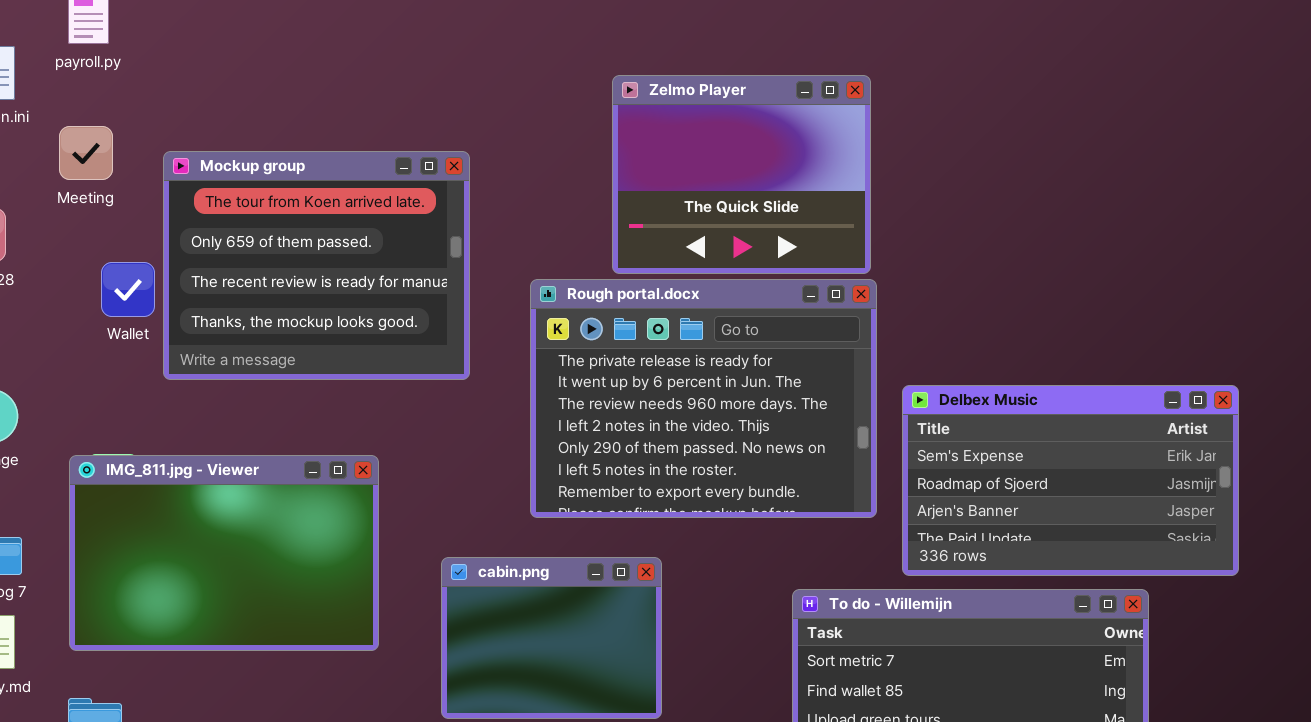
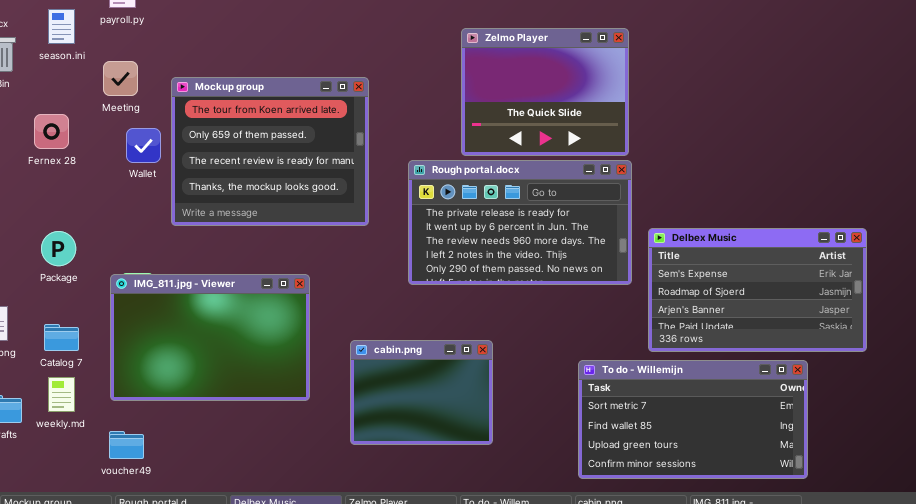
Wallet: [101,262,155,317] -> [126,128,161,163], moved
Rough portal.docx: [530,279,877,518] -> [408,160,632,285], resized

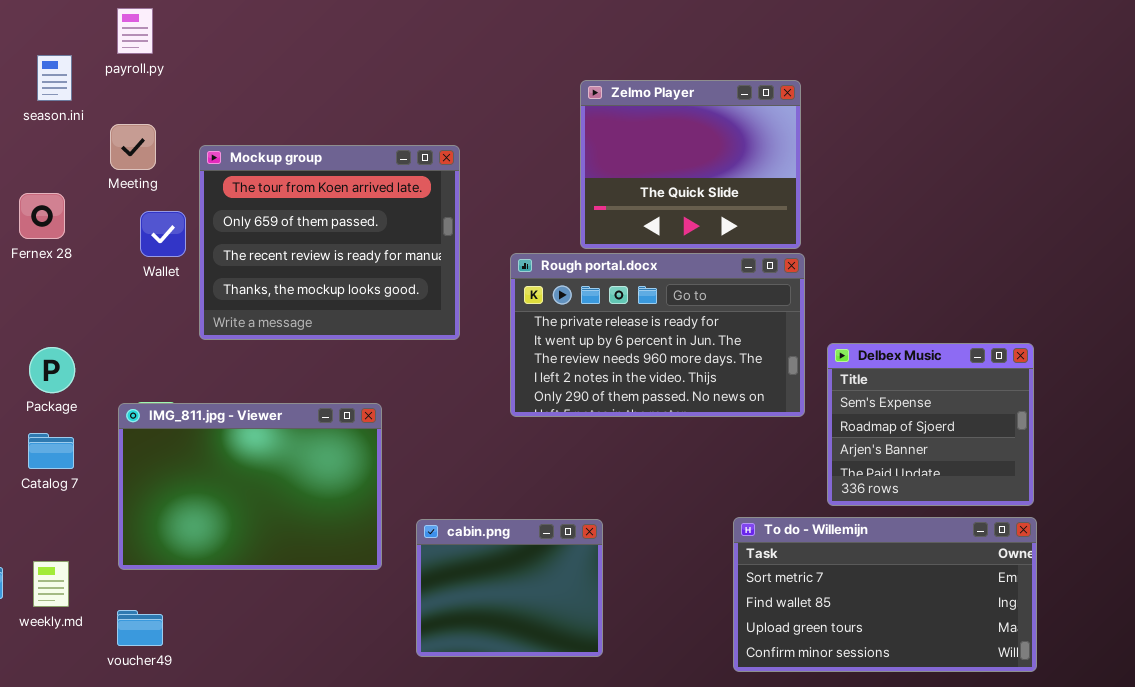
Delbex Music: [648,228,867,352] -> [827,343,1034,506], resized
Catalog 7: [44,324,79,351] -> [28,433,74,469], moved
cabin.png: [350,340,493,445] -> [416,519,603,657], moved
weekly.md: [48,377,75,412] -> [33,561,69,607], moved

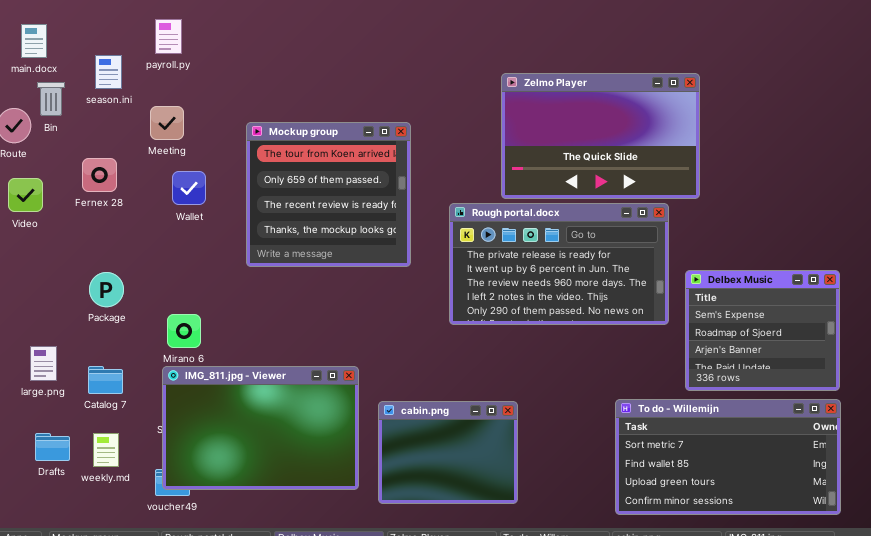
Zelmo Player: [580,80,801,249] -> [501,73,700,199], resized
Mockup group: [199,145,460,340] -> [246,122,411,267], resized
IMG_811.jpg - Viewer: [118,403,382,570] -> [162,366,359,490], moved
Catalog 7: [28,433,74,469] -> [88,366,123,394], moved

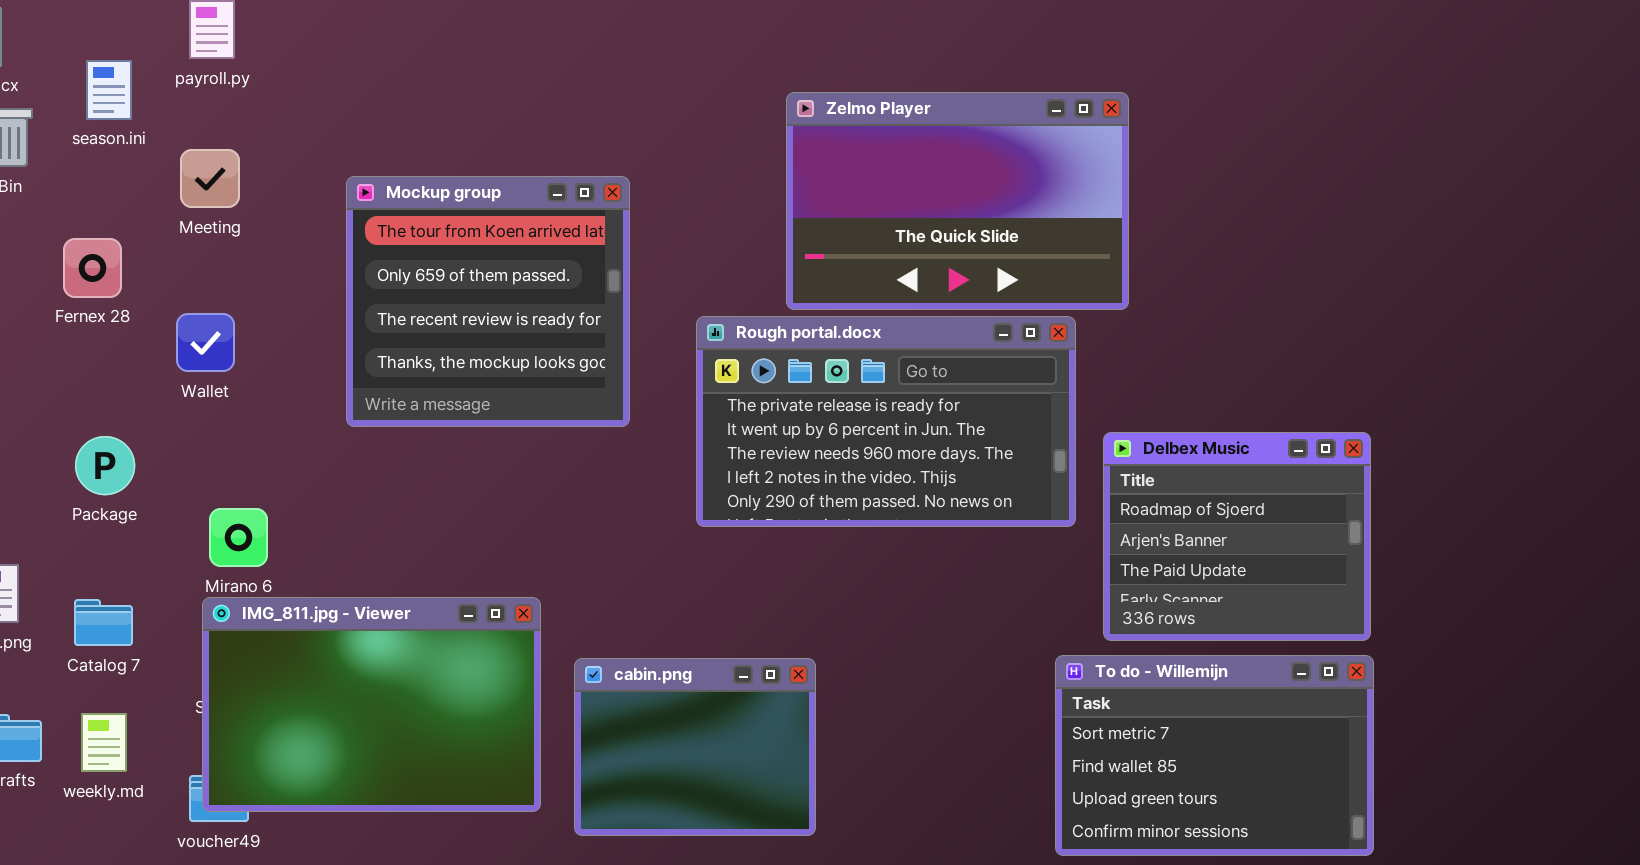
Wallet: [172,171,206,205] -> [176,313,235,372], moved
Delbex Music: [685,270,840,391] -> [1103,432,1371,641], scrolled down 1 row
To do - Willemijn: [615,399,841,515] -> [1055,655,1374,856], resized

